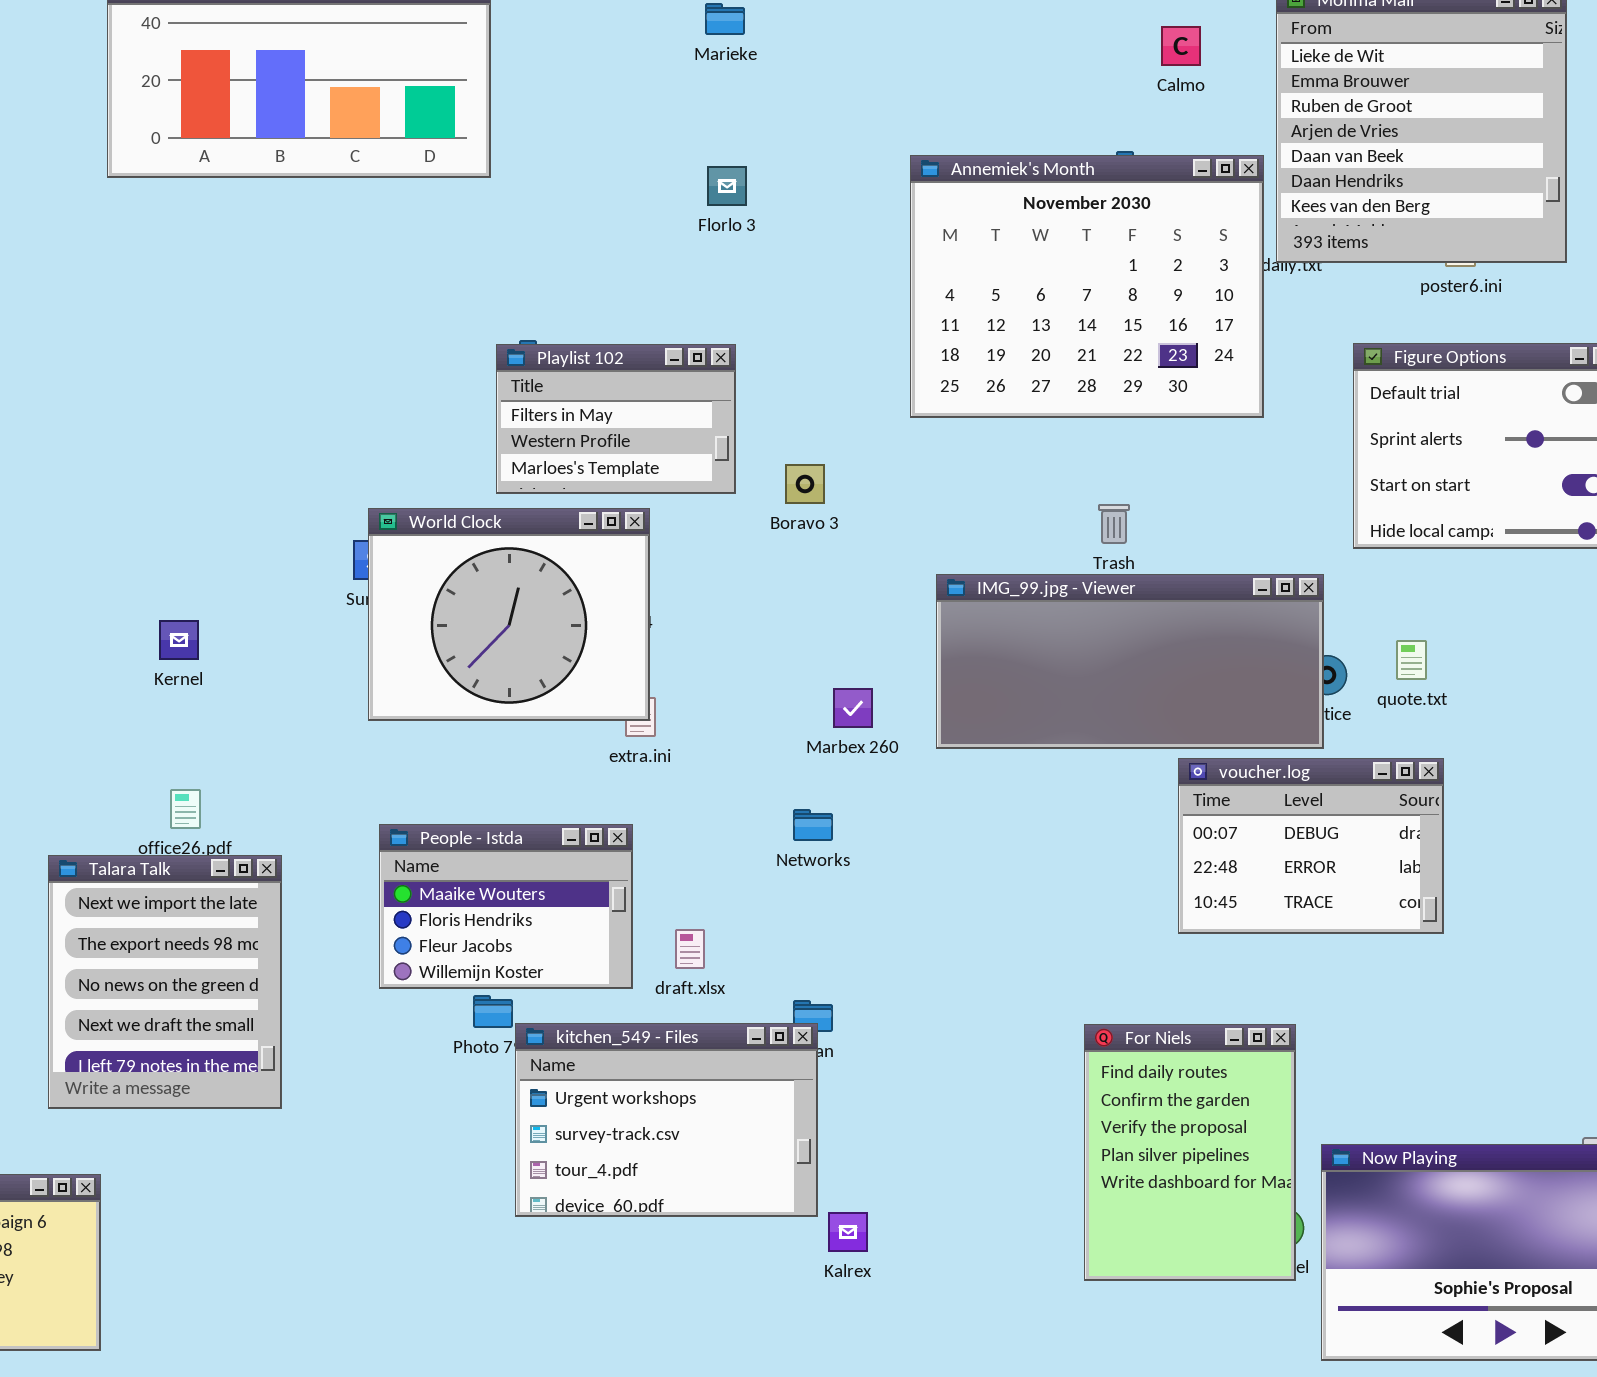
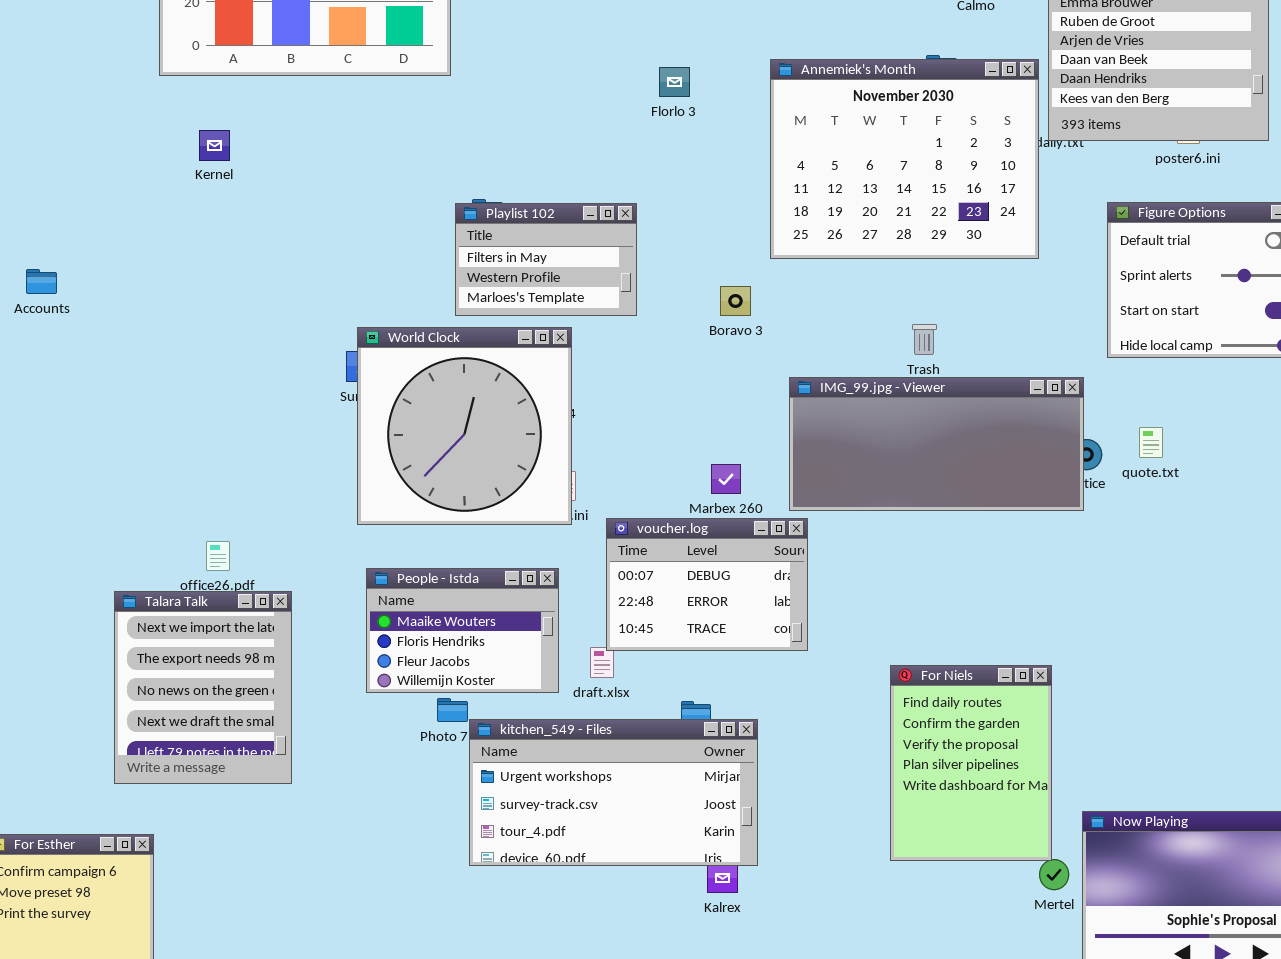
Florlo 3: [707,166,747,206] -> [659,67,690,97], moved
Boravo 3: [785,464,825,504] -> [720,286,751,316], moved
World Clock: [368,508,650,721] -> [357,327,572,525], resized
Kernel: [159,620,199,660] -> [199,130,230,161], moved
voucher.log: [1178,758,1444,934] -> [606,518,808,651], moved
kitchen_549 - Files: [515,1023,818,1217] -> [469,719,758,866], resized
For Niels: [1084,1024,1296,1281] -> [890,665,1052,861], moved

